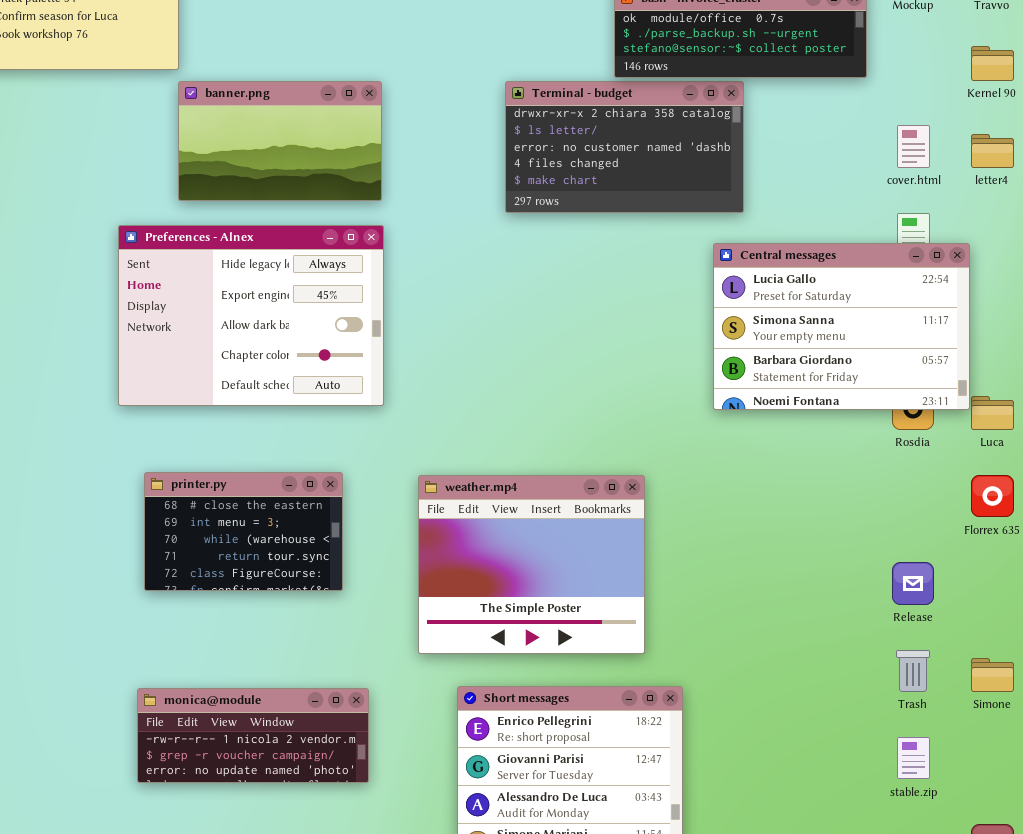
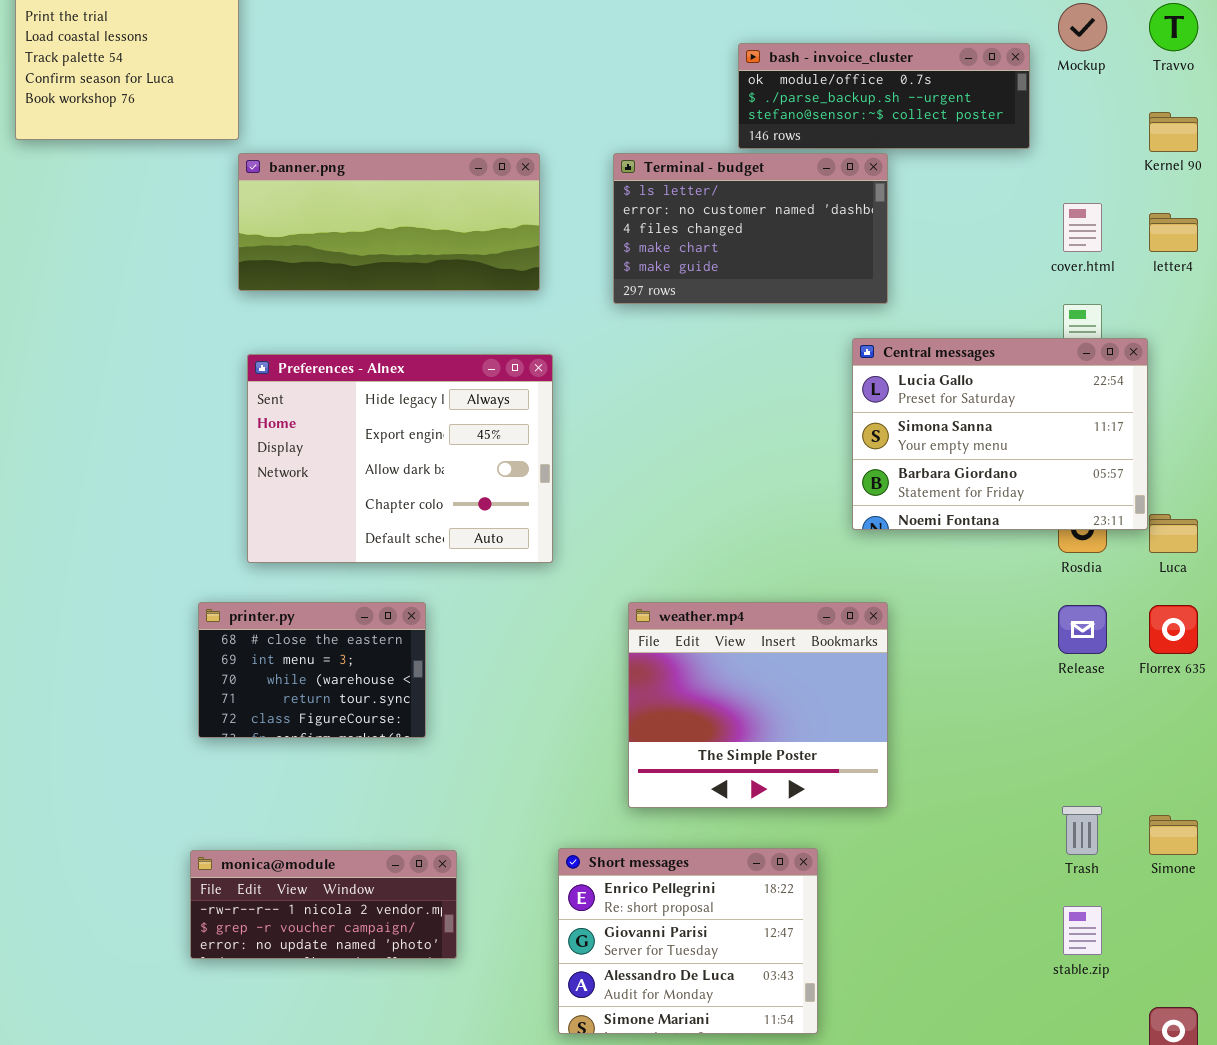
banner.png: [178,81,382,201] -> [238,153,540,291], resized
Terminal - budget: [505,81,744,213] -> [613,153,888,304], scrolled down 1 row
Preferences - Alnex: [118,225,384,406] -> [247,354,553,563], moved
weather.mp4: [418,475,645,654] -> [628,602,888,808], moved
Release: [892,562,934,605] -> [1058,605,1107,654], moved

